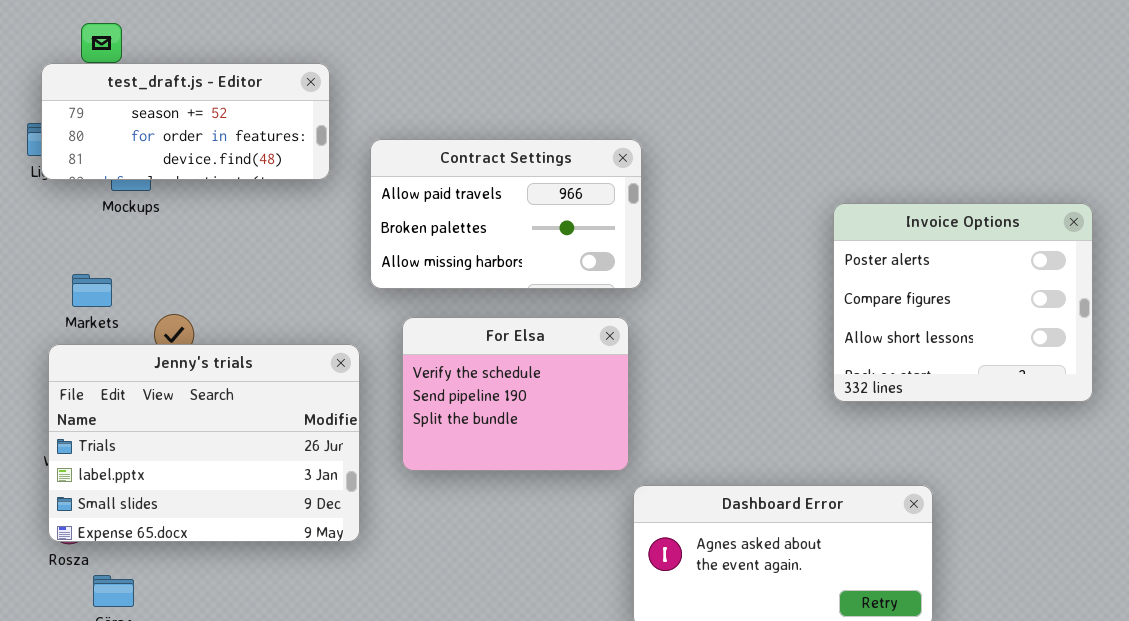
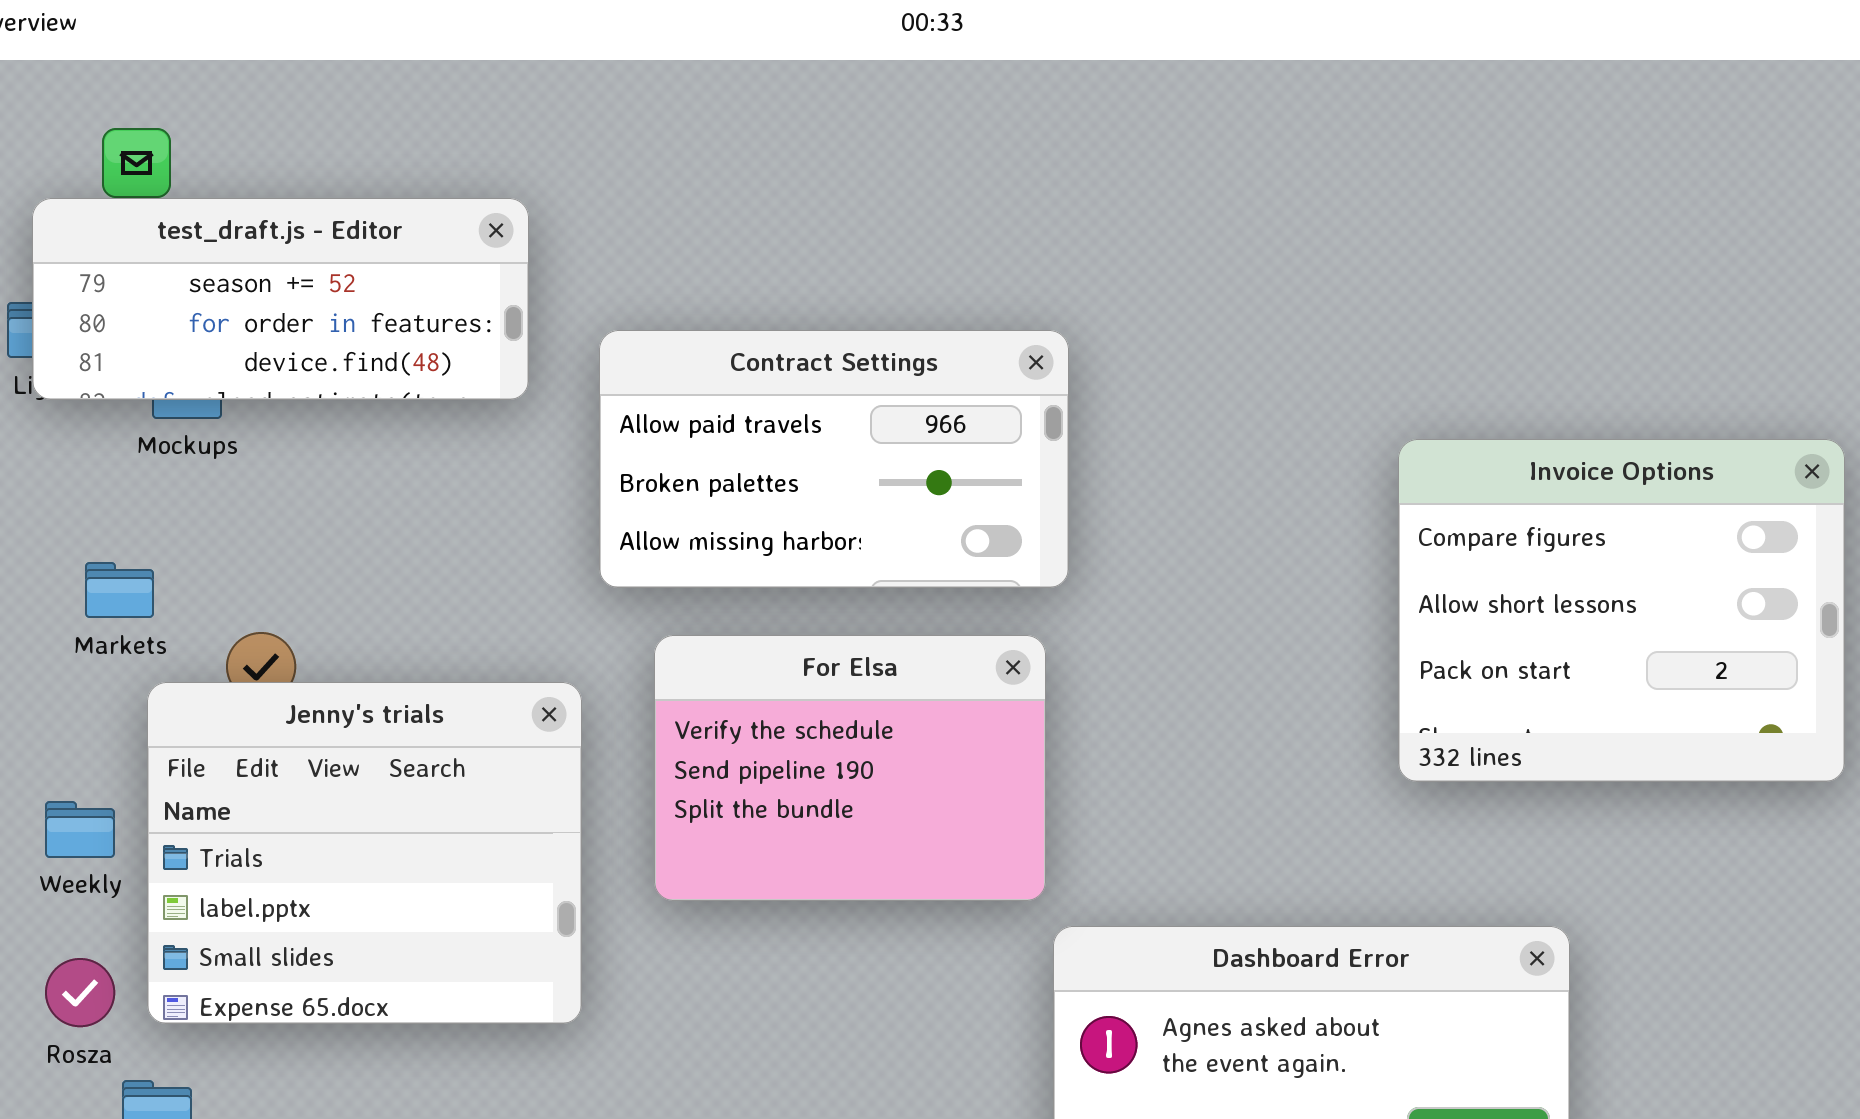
Invoice Options: [833,203,1093,402] -> [1398,439,1845,782], scrolled down 1 row
Jenny's trials: [48,344,360,542] -> [147,682,582,1024], resized

